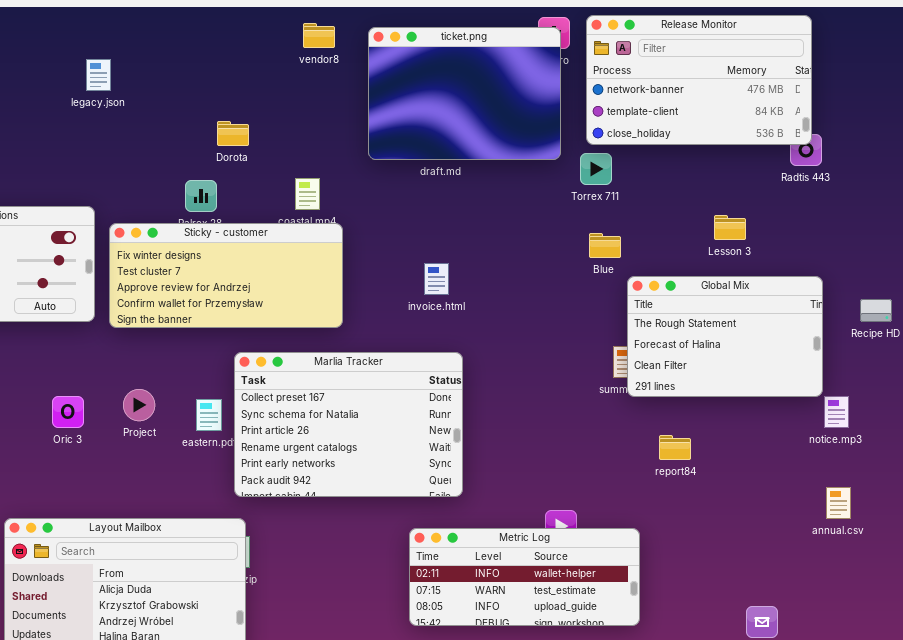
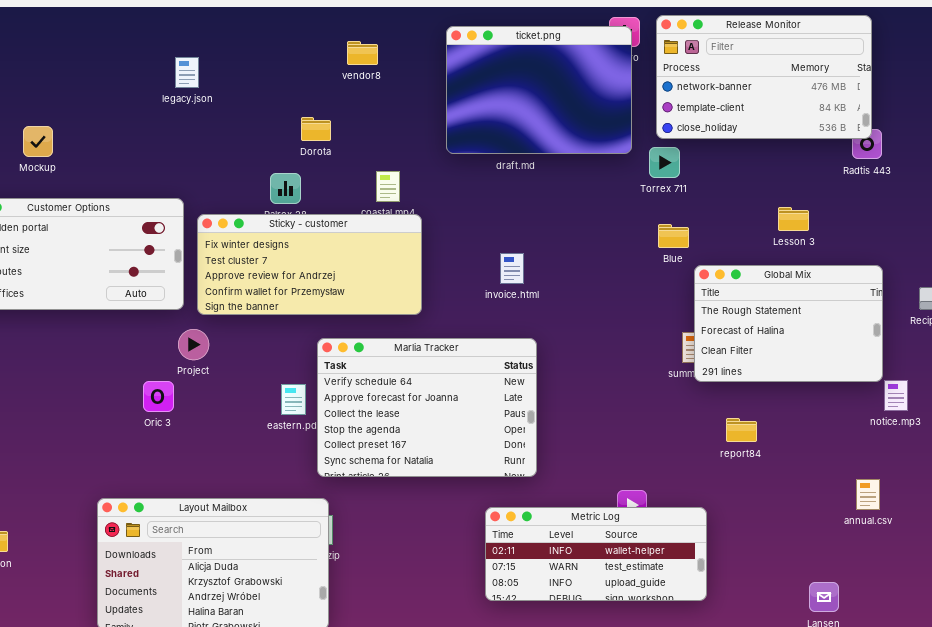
vendor8: [303,23,335,48] -> [347,41,378,65], moved
Marlia Tracker: [234,352,463,497] -> [317,338,537,477], scrolled up 4 rows
Project: [123,389,155,421] -> [178,329,209,360], moved
annual.csv: [826,487,851,519] -> [856,479,880,510], moved

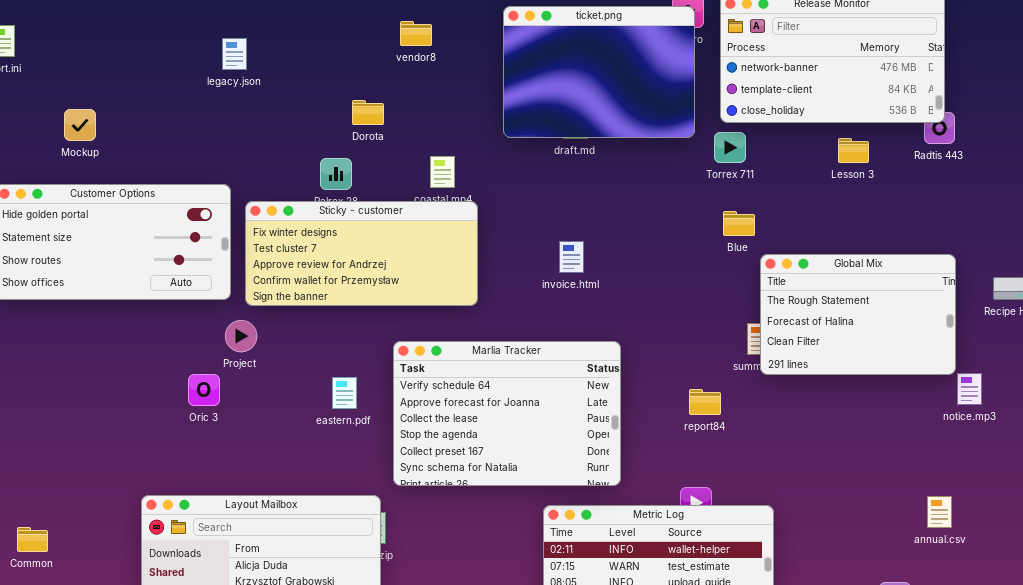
Lesson 3: [778,207,809,231] -> [838,138,869,163], moved
Marlia Tracker: [317,338,537,477] -> [393,341,621,486], moved
report84: [726,418,757,442] -> [689,389,721,415], moved
annual.csv: [856,479,880,510] -> [927,496,952,528], moved

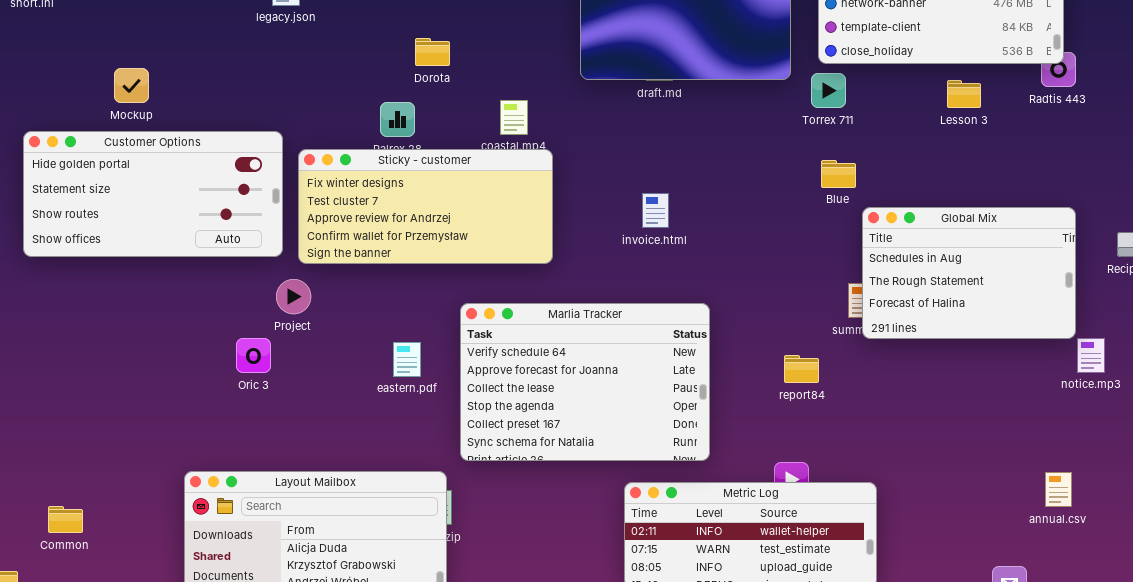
Mockup: [64,109,96,141] -> [114,68,149,103], moved
Global Mix: [760,254,956,375] -> [862,207,1076,339], scrolled up 1 row

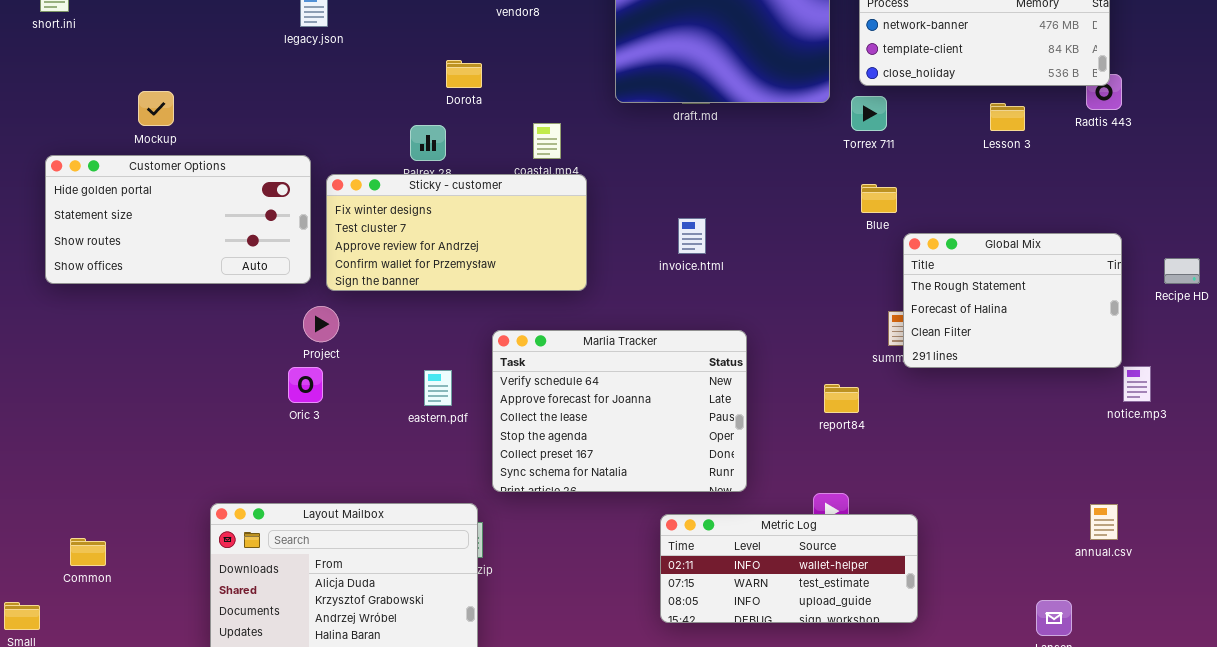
Global Mix: [862,207,1076,339] -> [903,233,1122,368], scrolled down 1 row
Oric 3: [236,338,271,373] -> [288,367,323,403], moved

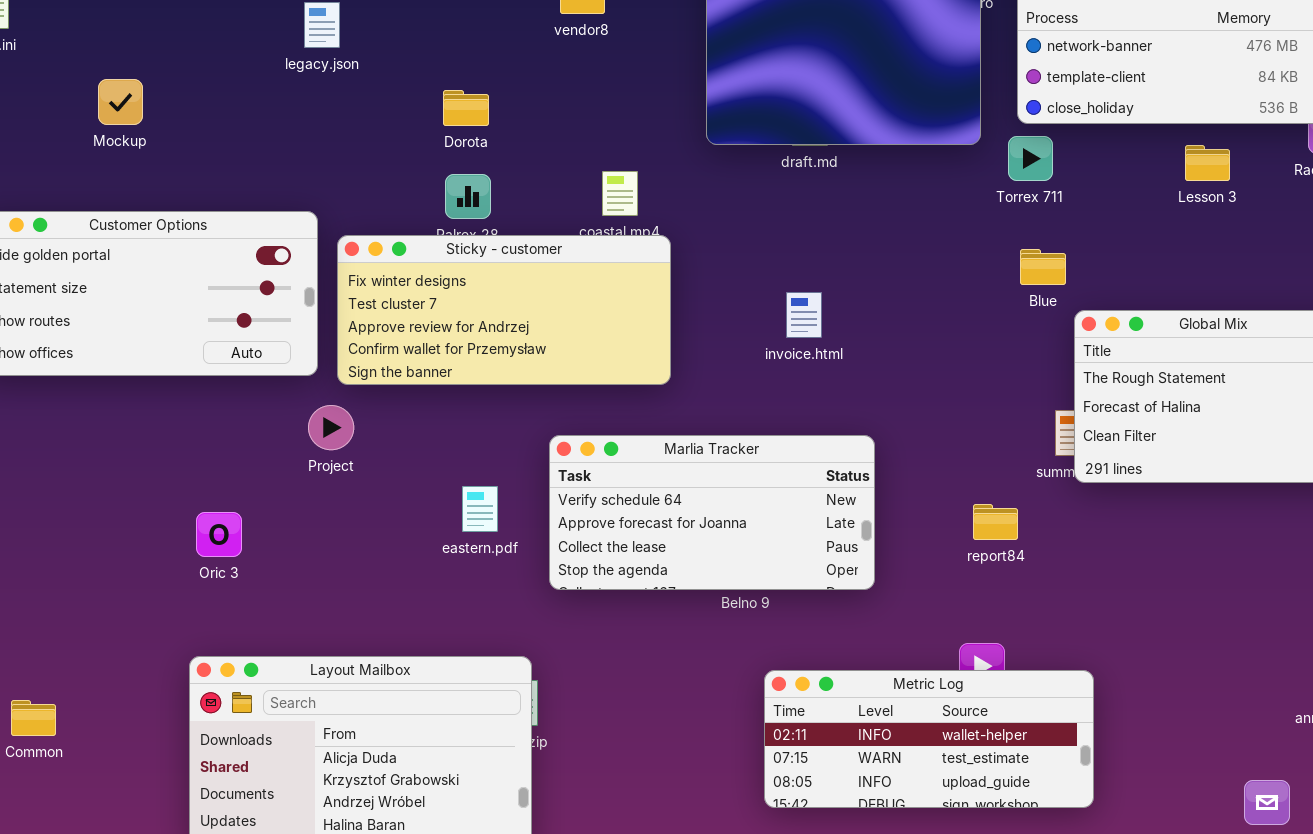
Dorota: [446,60,482,88] -> [443,90,489,126], moved
Mockup: [138,91,174,126] -> [98,79,143,125], moved
Marlia Tracker: [492,330,747,492] -> [549,435,875,590], resized
Oric 3: [288,367,323,403] -> [196,512,242,557], moved

